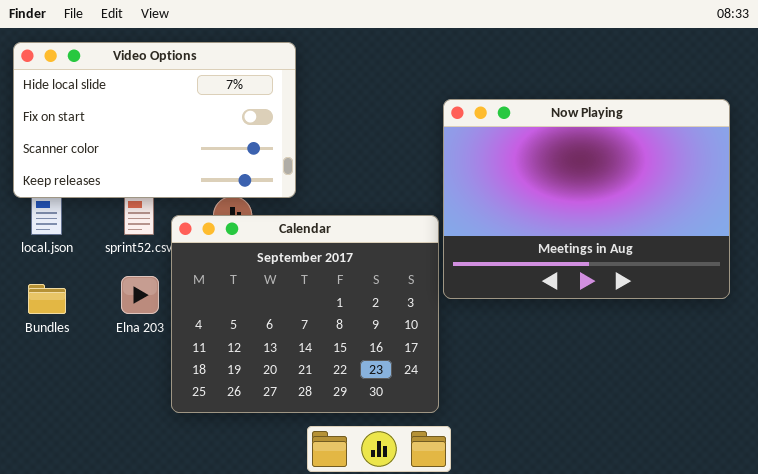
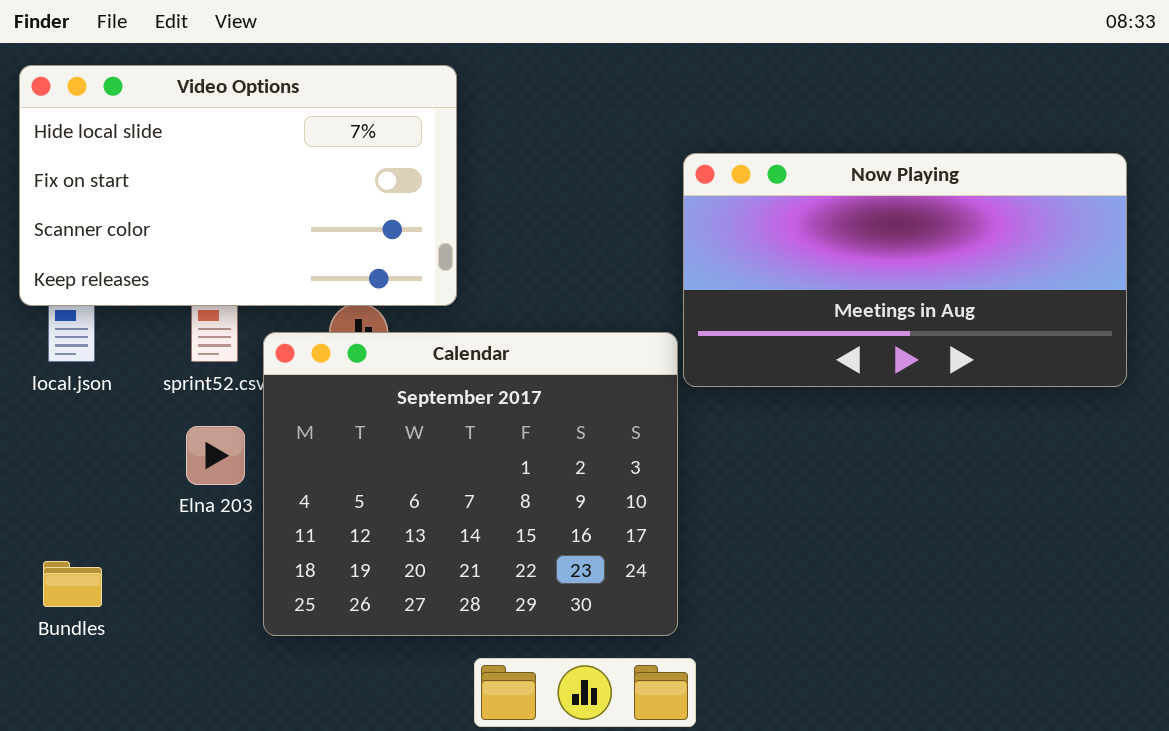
Now Playing: [443,99,730,299] -> [683,153,1127,387], resized
Bundles: [28,284,66,314] -> [43,561,102,607], moved

